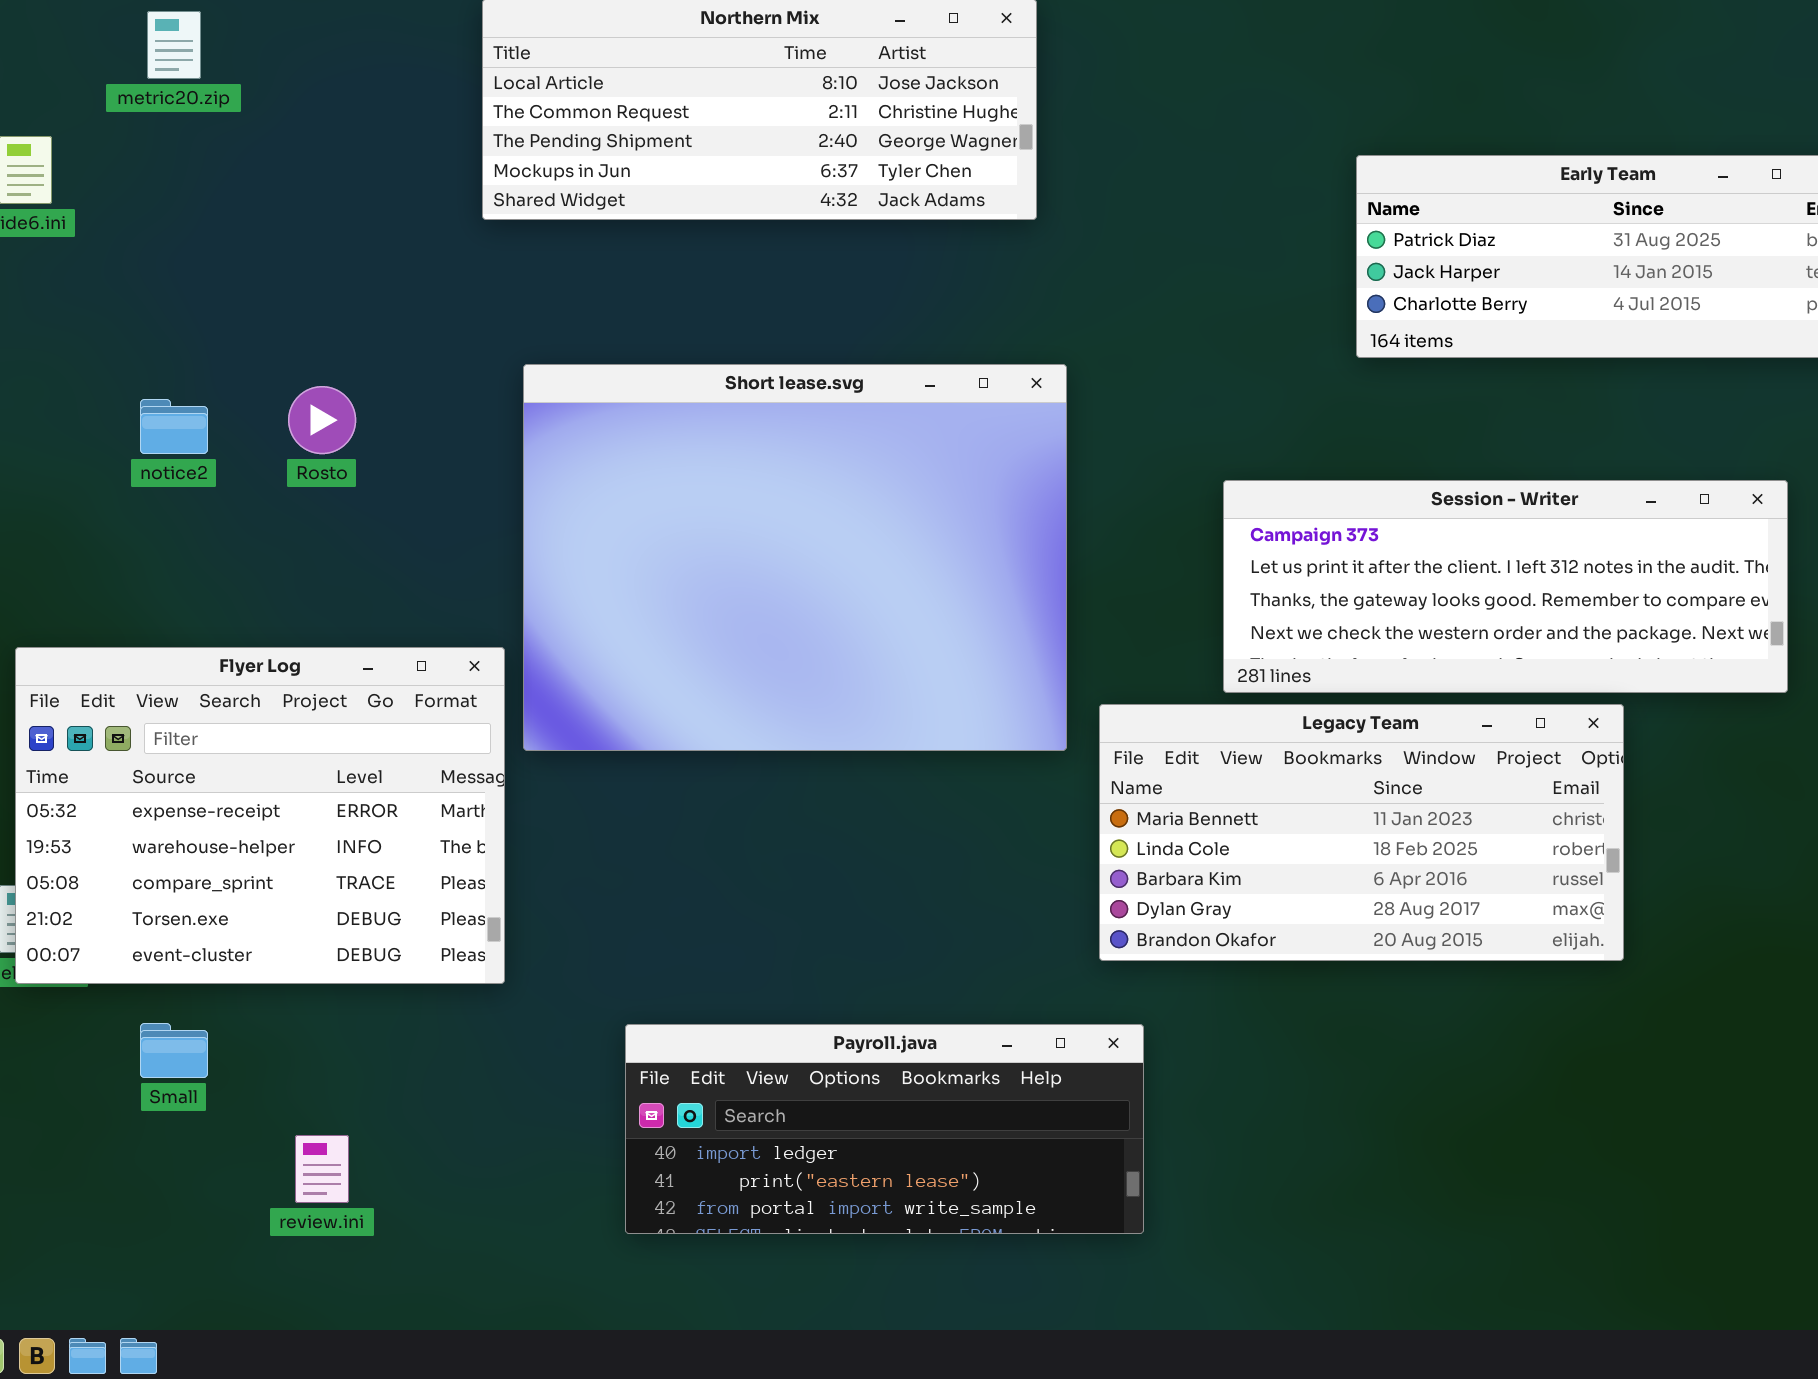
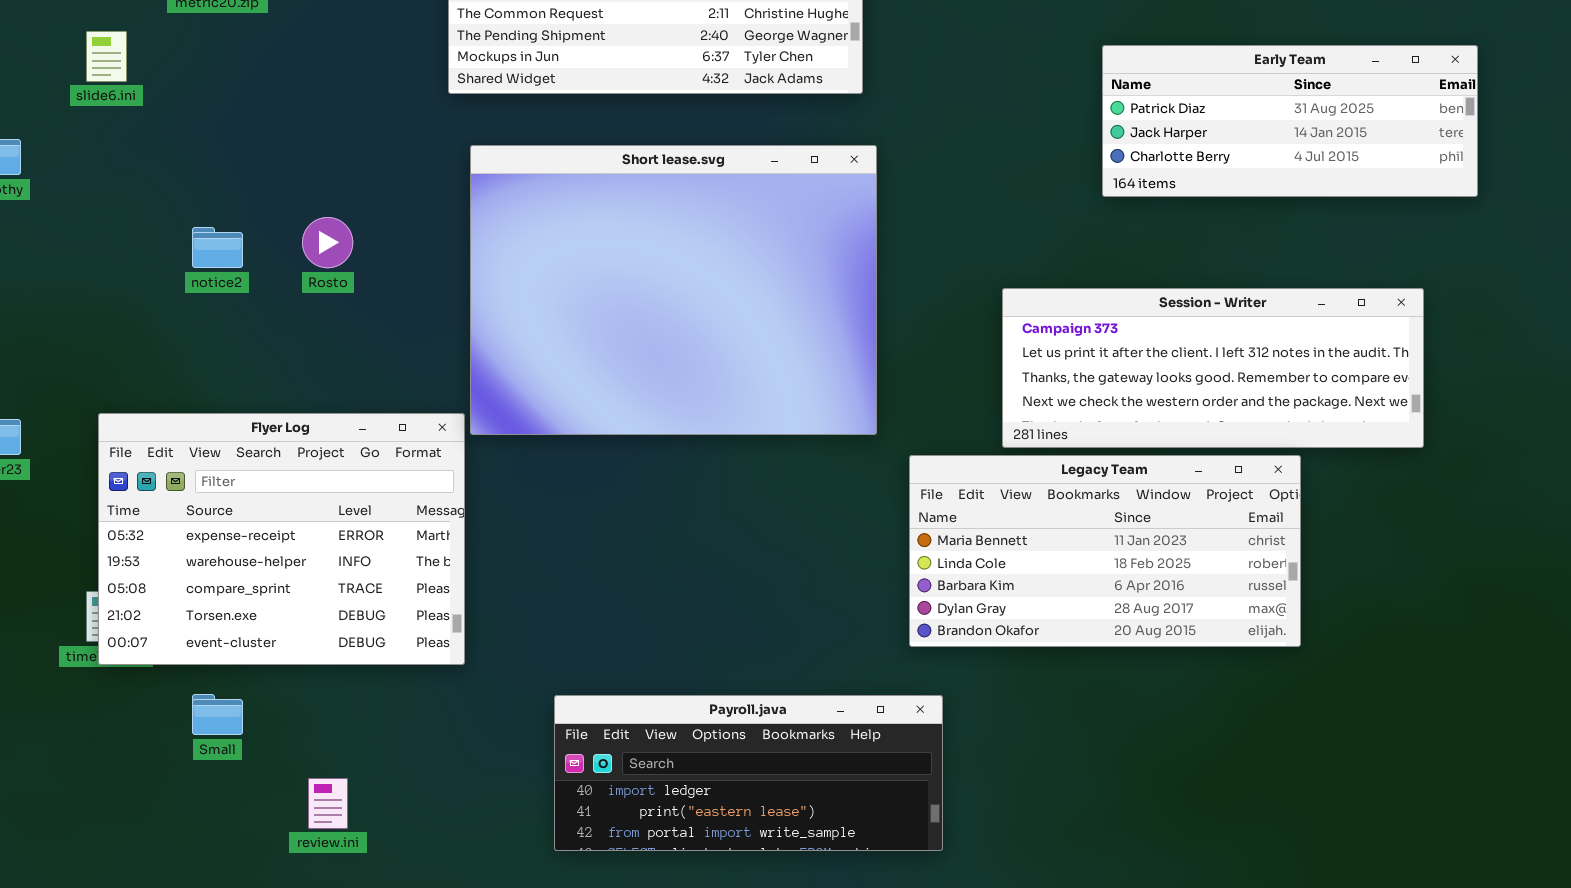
Short lease.svg: [523,364,1067,751] -> [470,145,877,435], moved

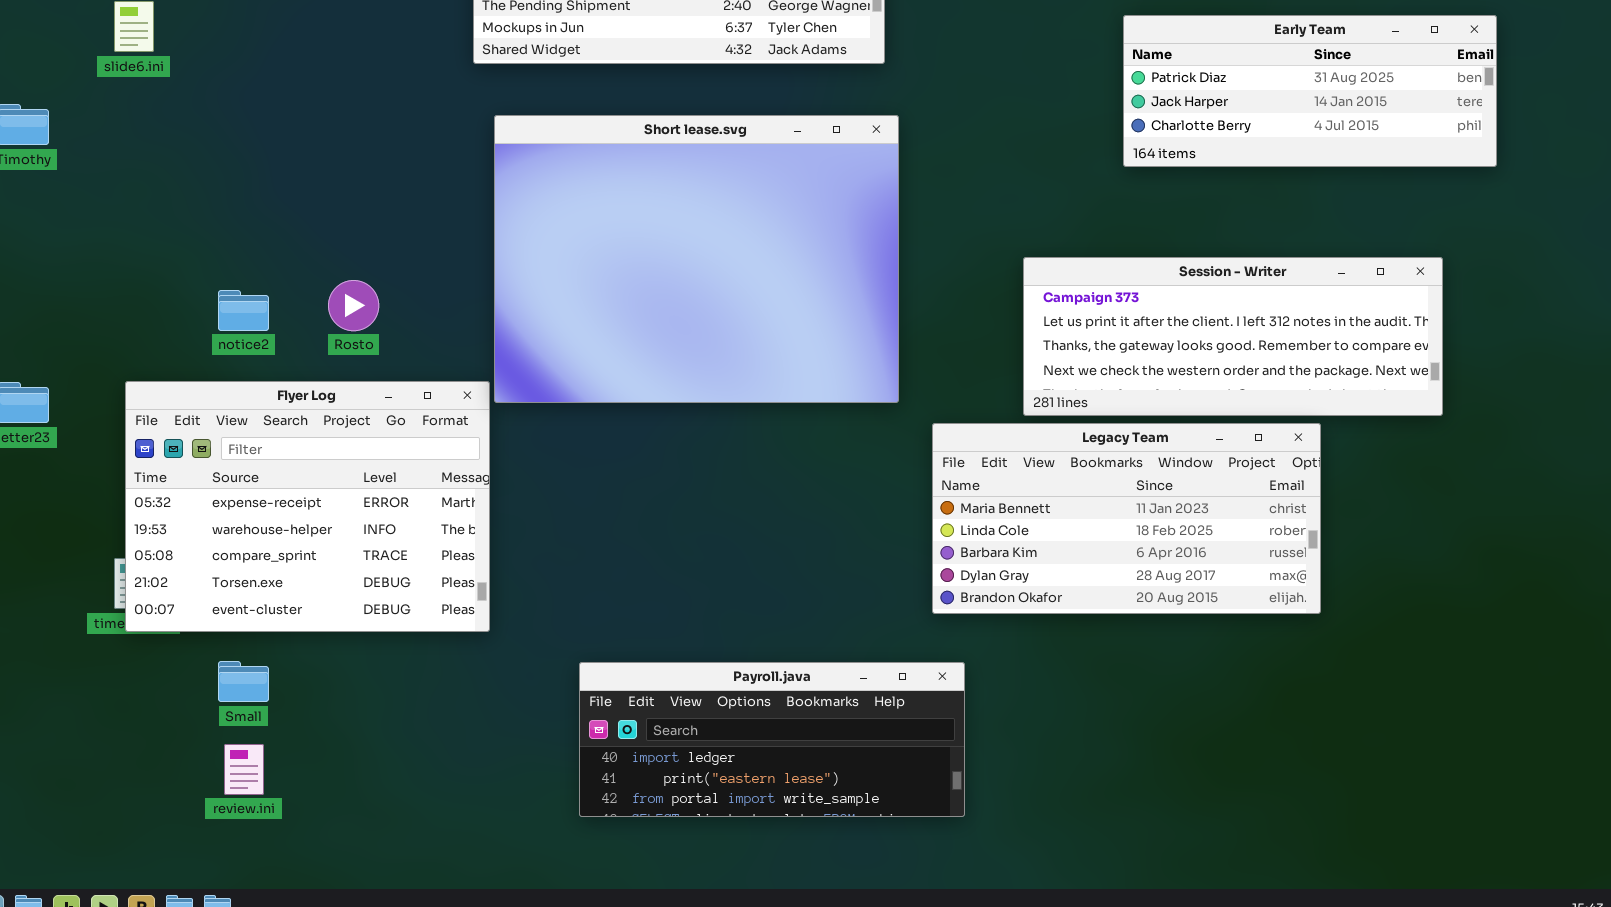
Rosto: [302,217,353,268] -> [328,280,379,331], moved
notice2: [192,227,243,268] -> [218,290,269,331], moved
review.ini: [308,778,348,829] -> [224,744,264,795], moved

